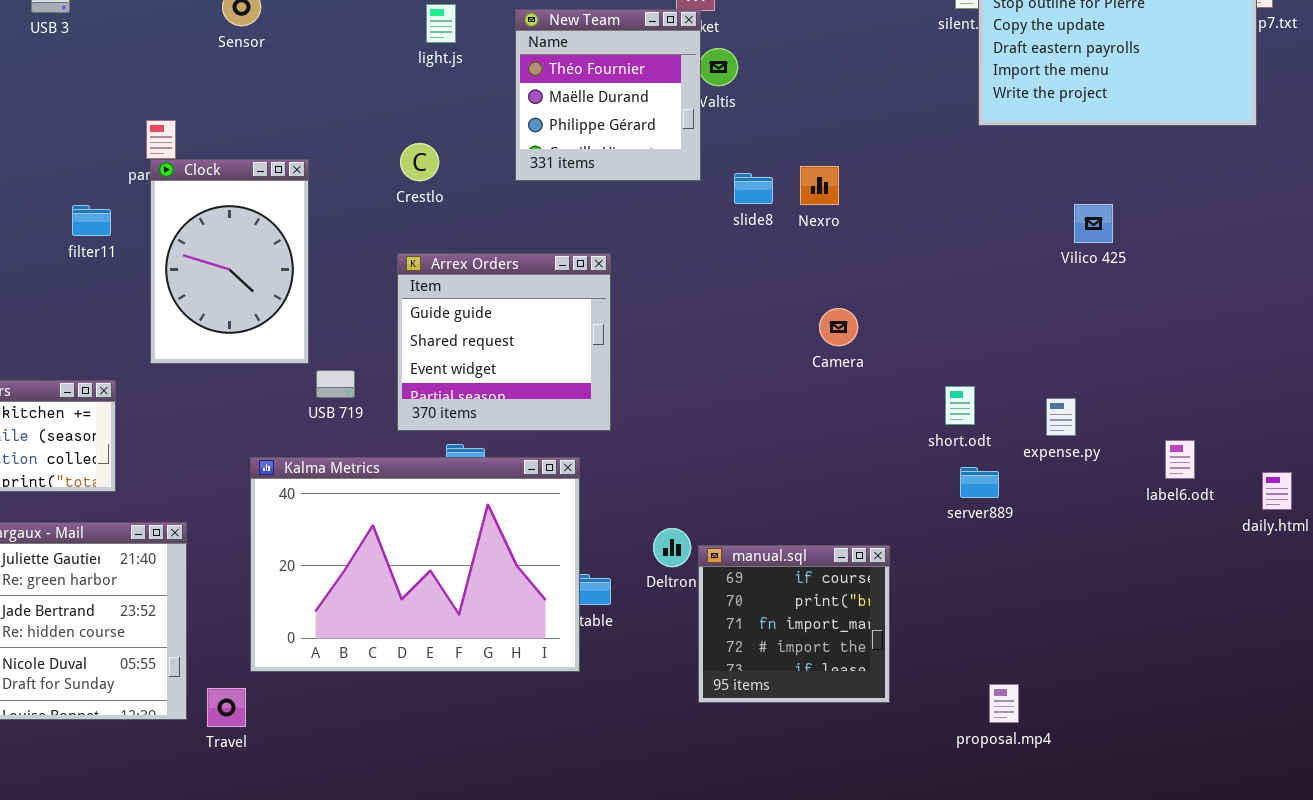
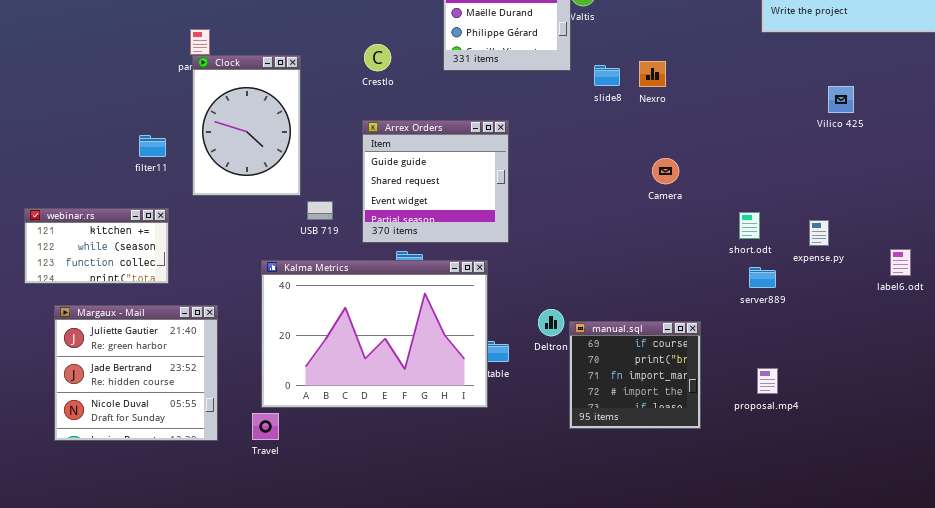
filter11: [72,205,111,236] -> [139,135,166,157], moved
proposal.mp4: [989,684,1019,723] -> [757,368,778,394], moved
Travel: [207,688,246,727] -> [252,413,279,440], moved

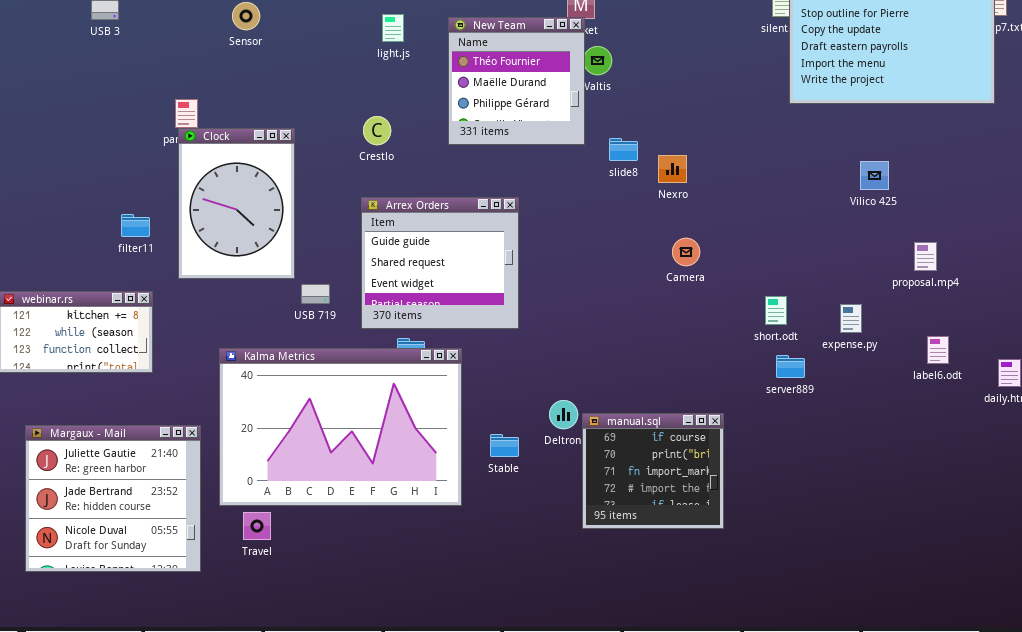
Nexro: [639,61,666,87] -> [658,155,687,183], moved
Kalma Metrics: [261,260,488,408] -> [219,348,462,506], moved
Margaux - Mail: [54,305,218,441] -> [25,425,201,572], moved
proposal.mp4: [757,368,778,394] -> [914,242,937,271], moved

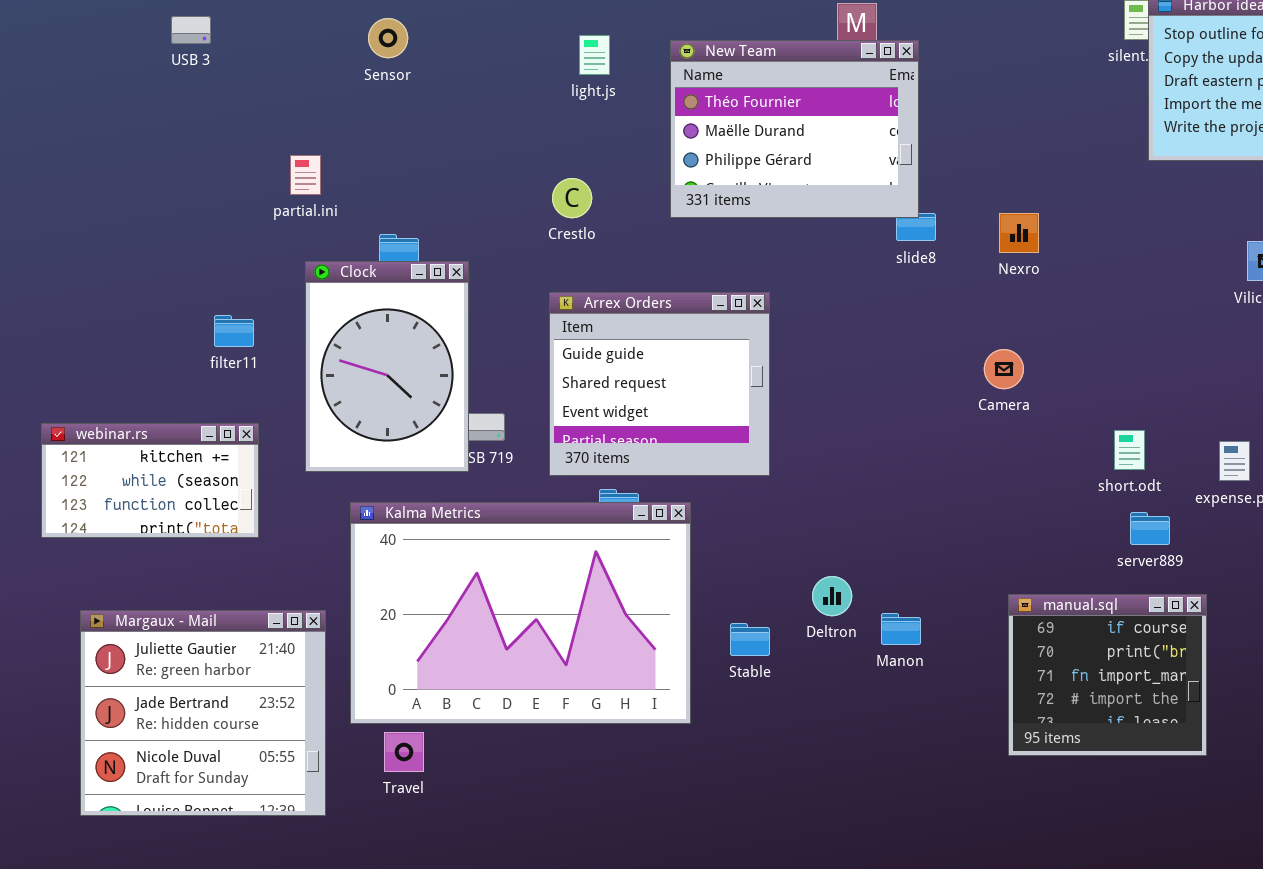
New Team: [448,17,585,145] -> [670,40,919,218], resized
Clock: [178,128,295,279] -> [305,261,469,472], moved
Nexro: [658,155,687,183] -> [999,213,1039,253], moved
manual.sql: [582,413,724,529] -> [1008,594,1207,756], moved

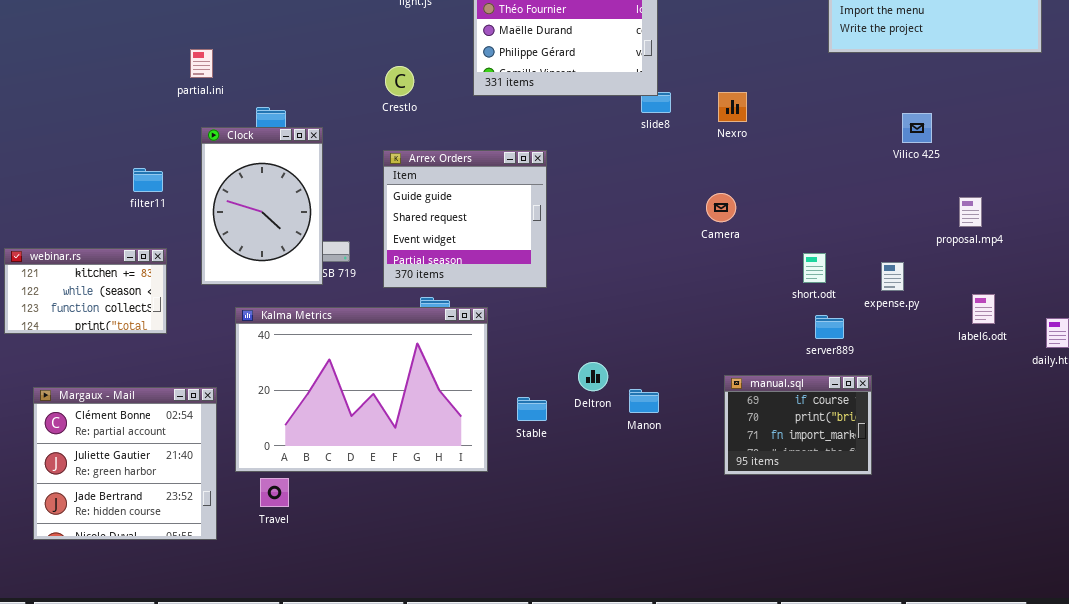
manual.sql: [1008,594,1207,756] -> [724,375,872,475], resized
Margaux - Mail: [80,610,326,816] -> [33,387,217,540], scrolled up 1 row

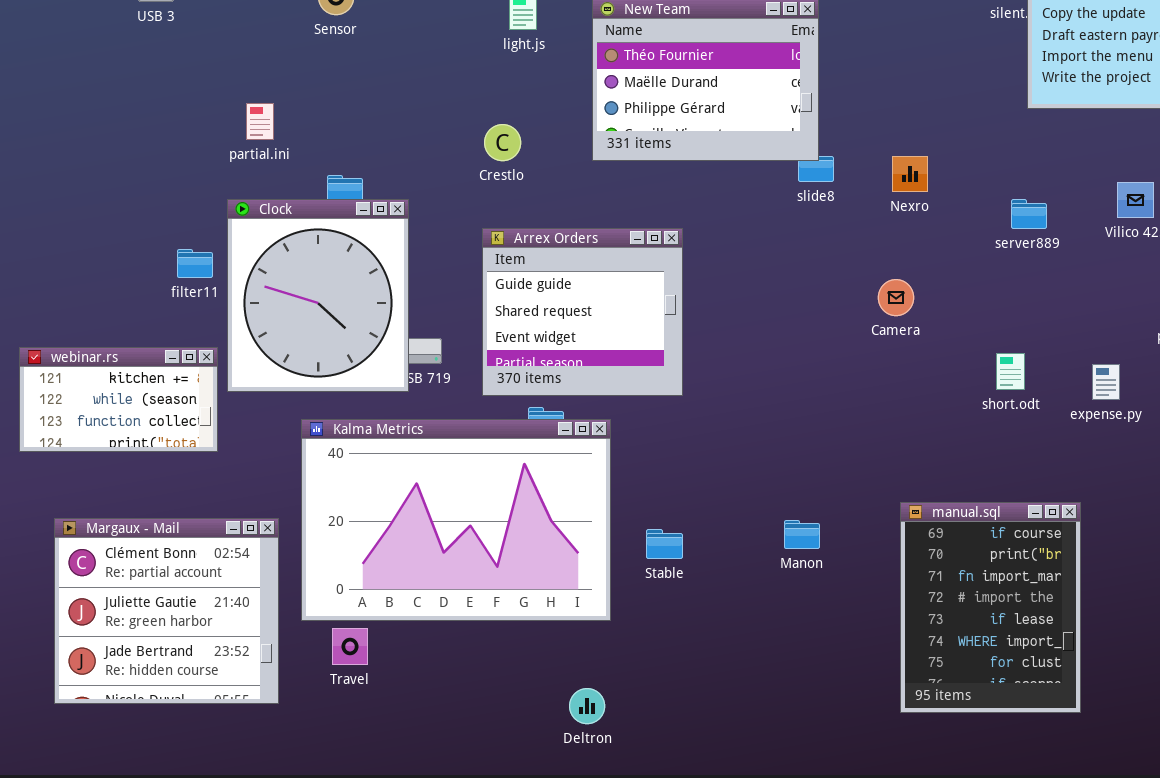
Clock: [201,127,323,285] -> [227,199,409,392], resized
server889: [815,315,844,339] -> [1011,199,1047,229], moved
Deltron: [578,362,608,391] -> [569,688,605,724], moved
manual.sql: [724,375,872,475] -> [900,502,1081,713], resized

